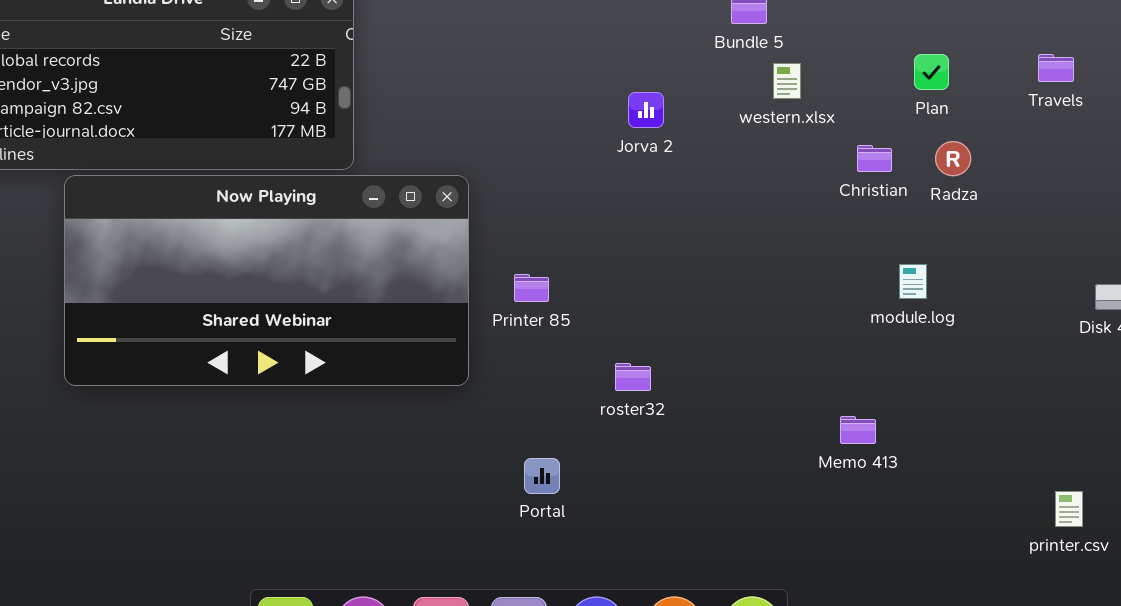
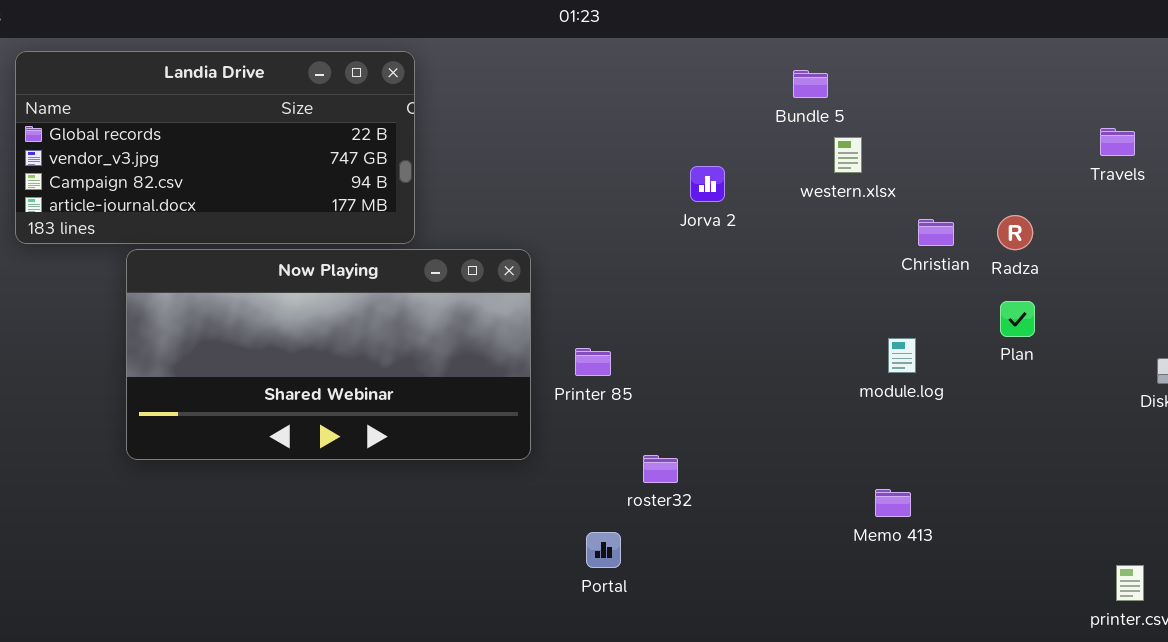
Plan: [914,54,949,90] -> [1000,301,1035,337], moved
module.log: [899,264,927,299] -> [888,338,916,373], moved
roster32: [615,363,651,391] -> [643,455,678,483], moved
Memo 413: [840,416,876,444] -> [875,489,911,517], moved

